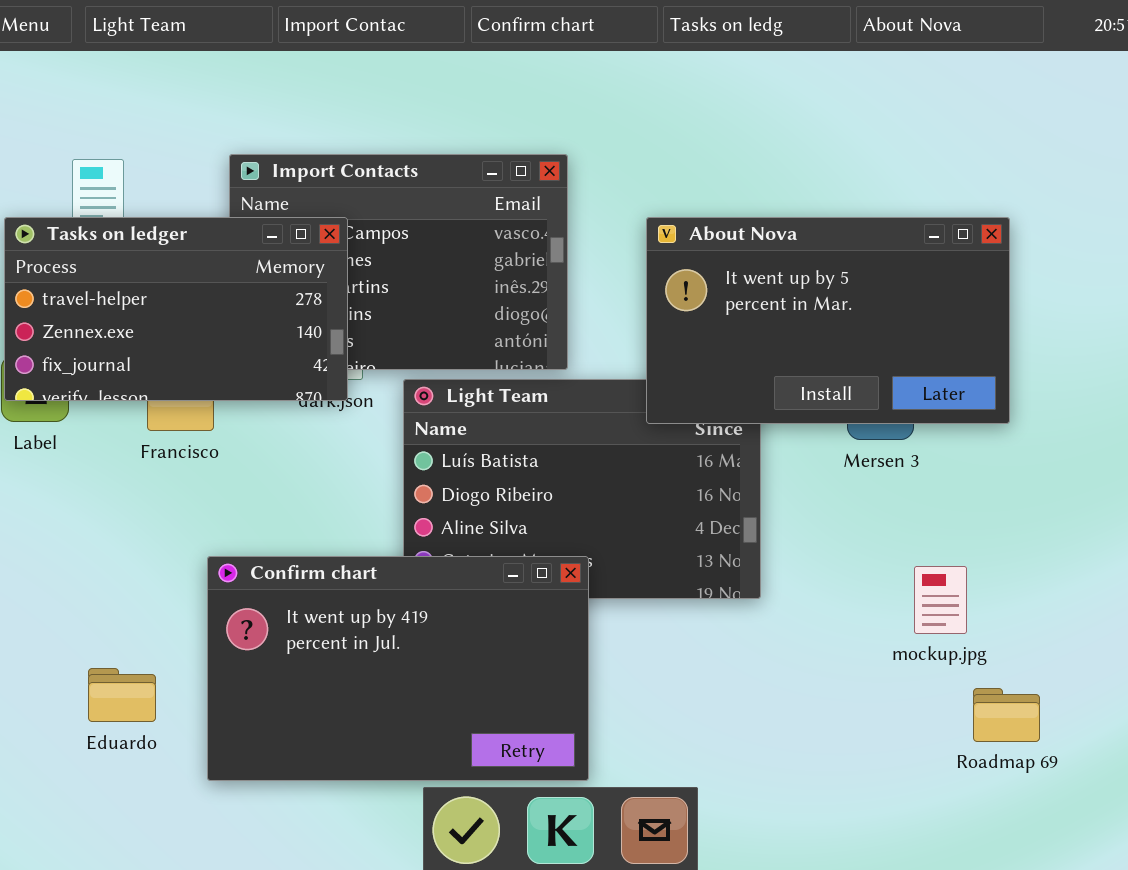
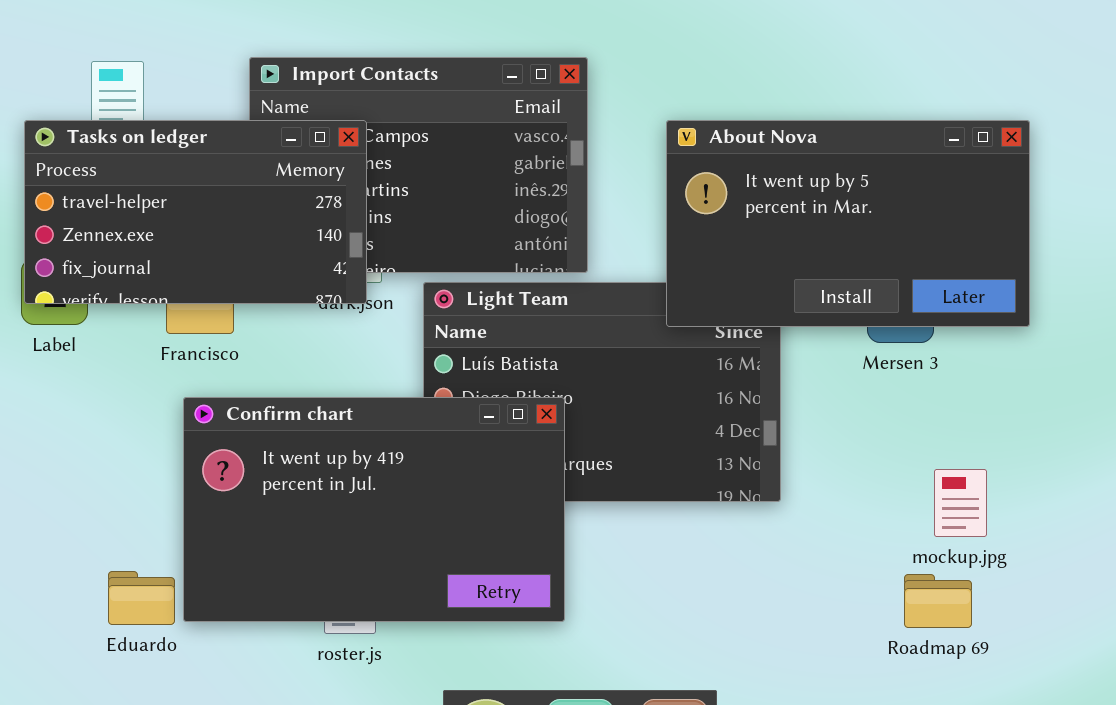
Confirm chart: [207,556,589,781] -> [183,397,565,622], moved
Roadmap 69: [973,688,1040,742] -> [904,574,972,628], moved

